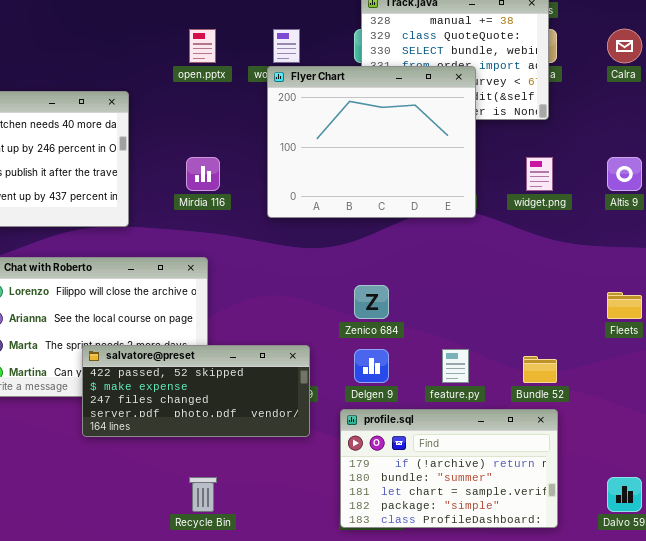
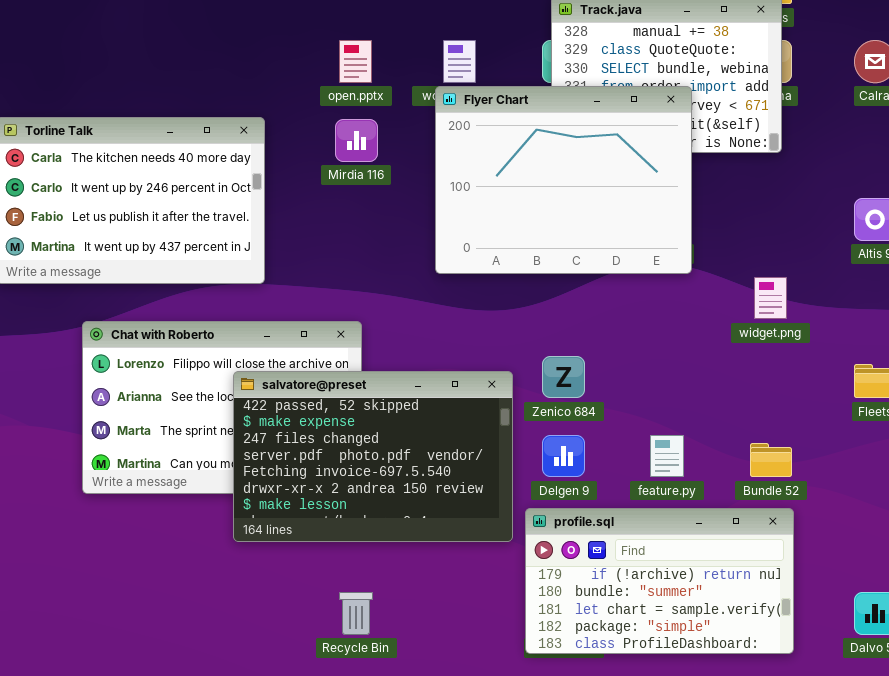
Mirdia 116: [186,157,220,191] -> [335,119,378,162], moved
widget.png: [526,157,553,191] -> [754,277,787,319], moved
salvatore@preset: [82,345,310,437] -> [233,371,513,542], moved, resized

